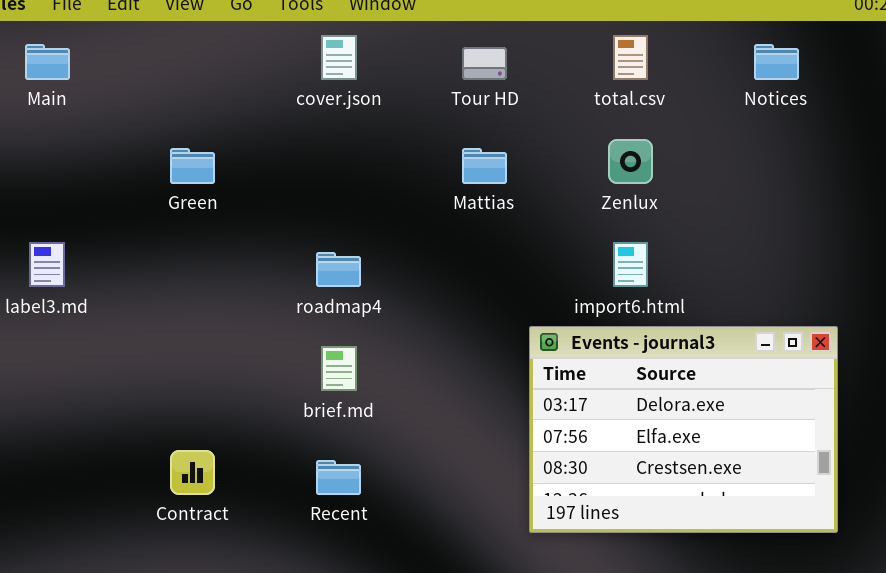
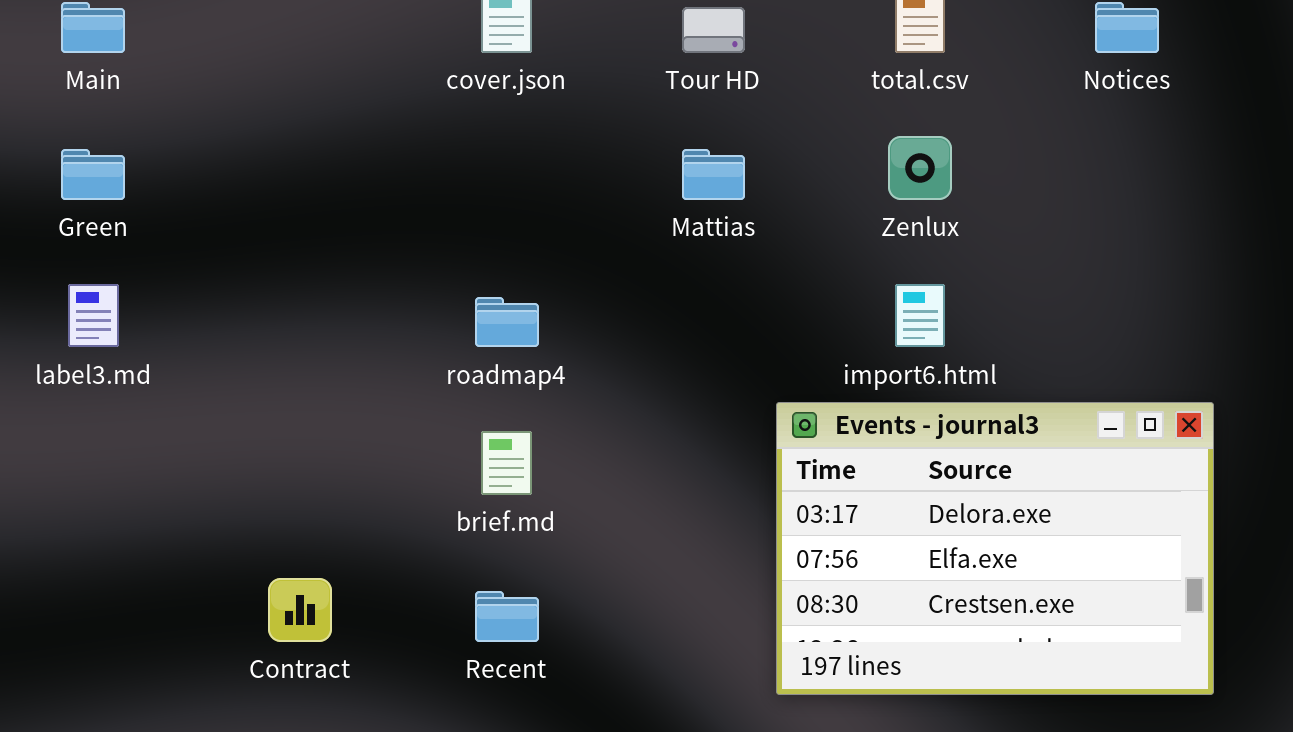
Green: [170,148,215,184] -> [61,149,125,200], moved

